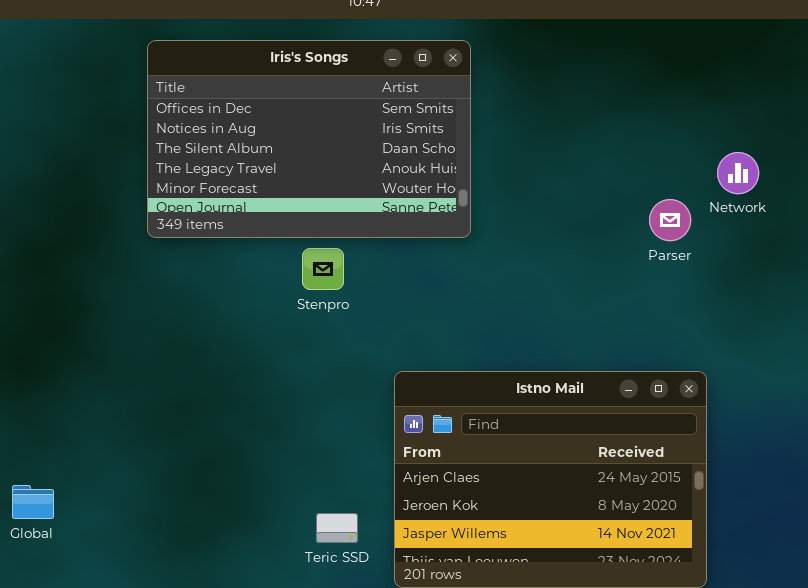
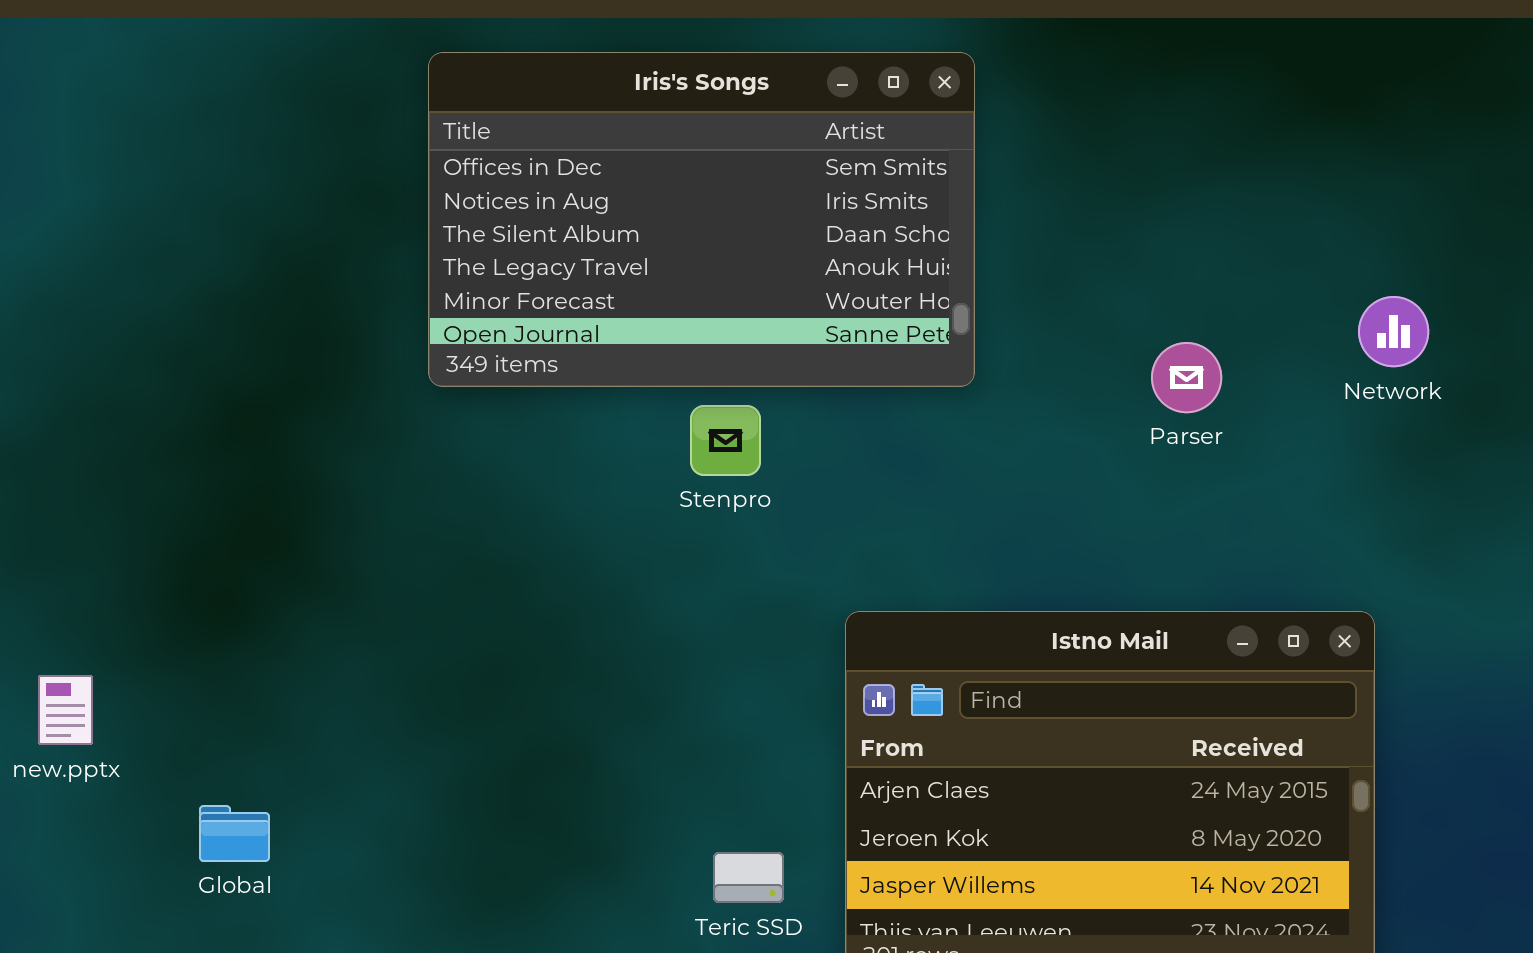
Network: [717,152,759,194] -> [1358,296,1429,367], moved
Parser: [649,199,691,241] -> [1151,342,1222,413], moved

